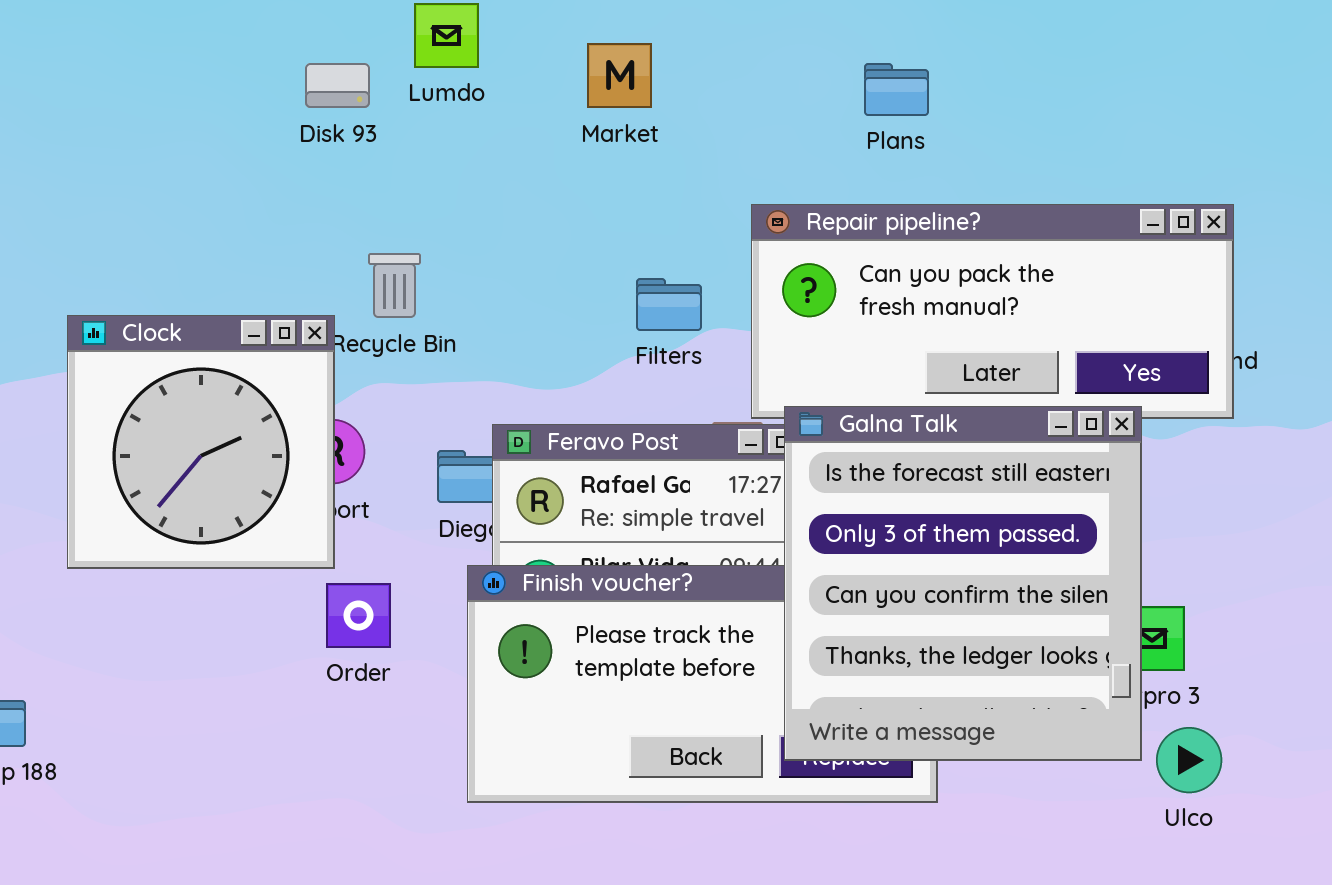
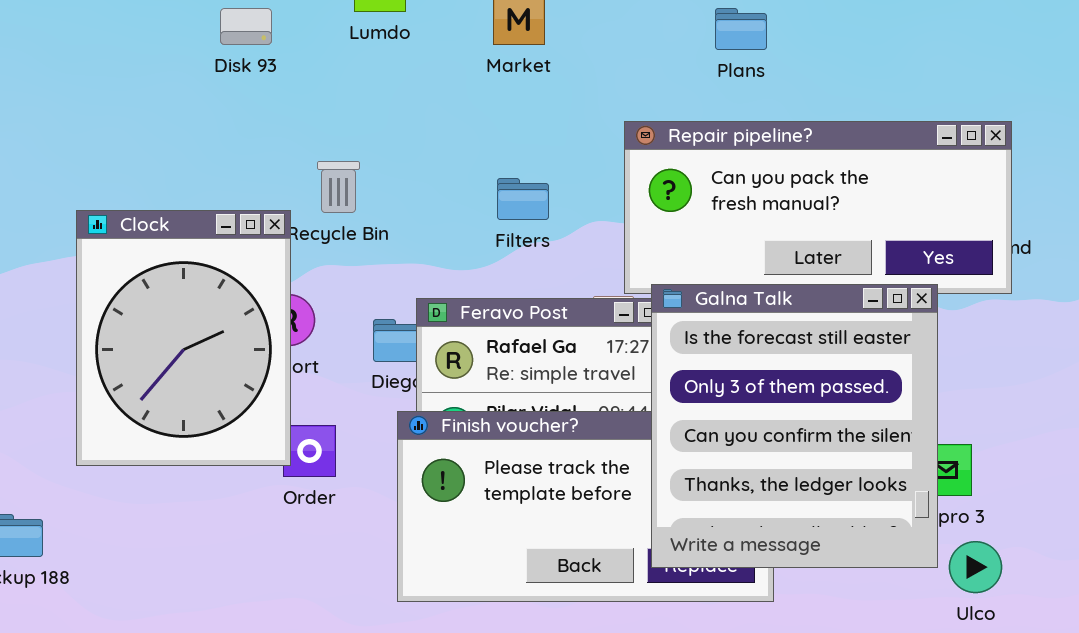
Disk 93: [305,63,370,108] -> [220,8,272,45], moved
Filters: [636,278,702,331] -> [497,178,549,220], moved
Clock: [67,315,335,569] -> [76,210,291,466], resized

